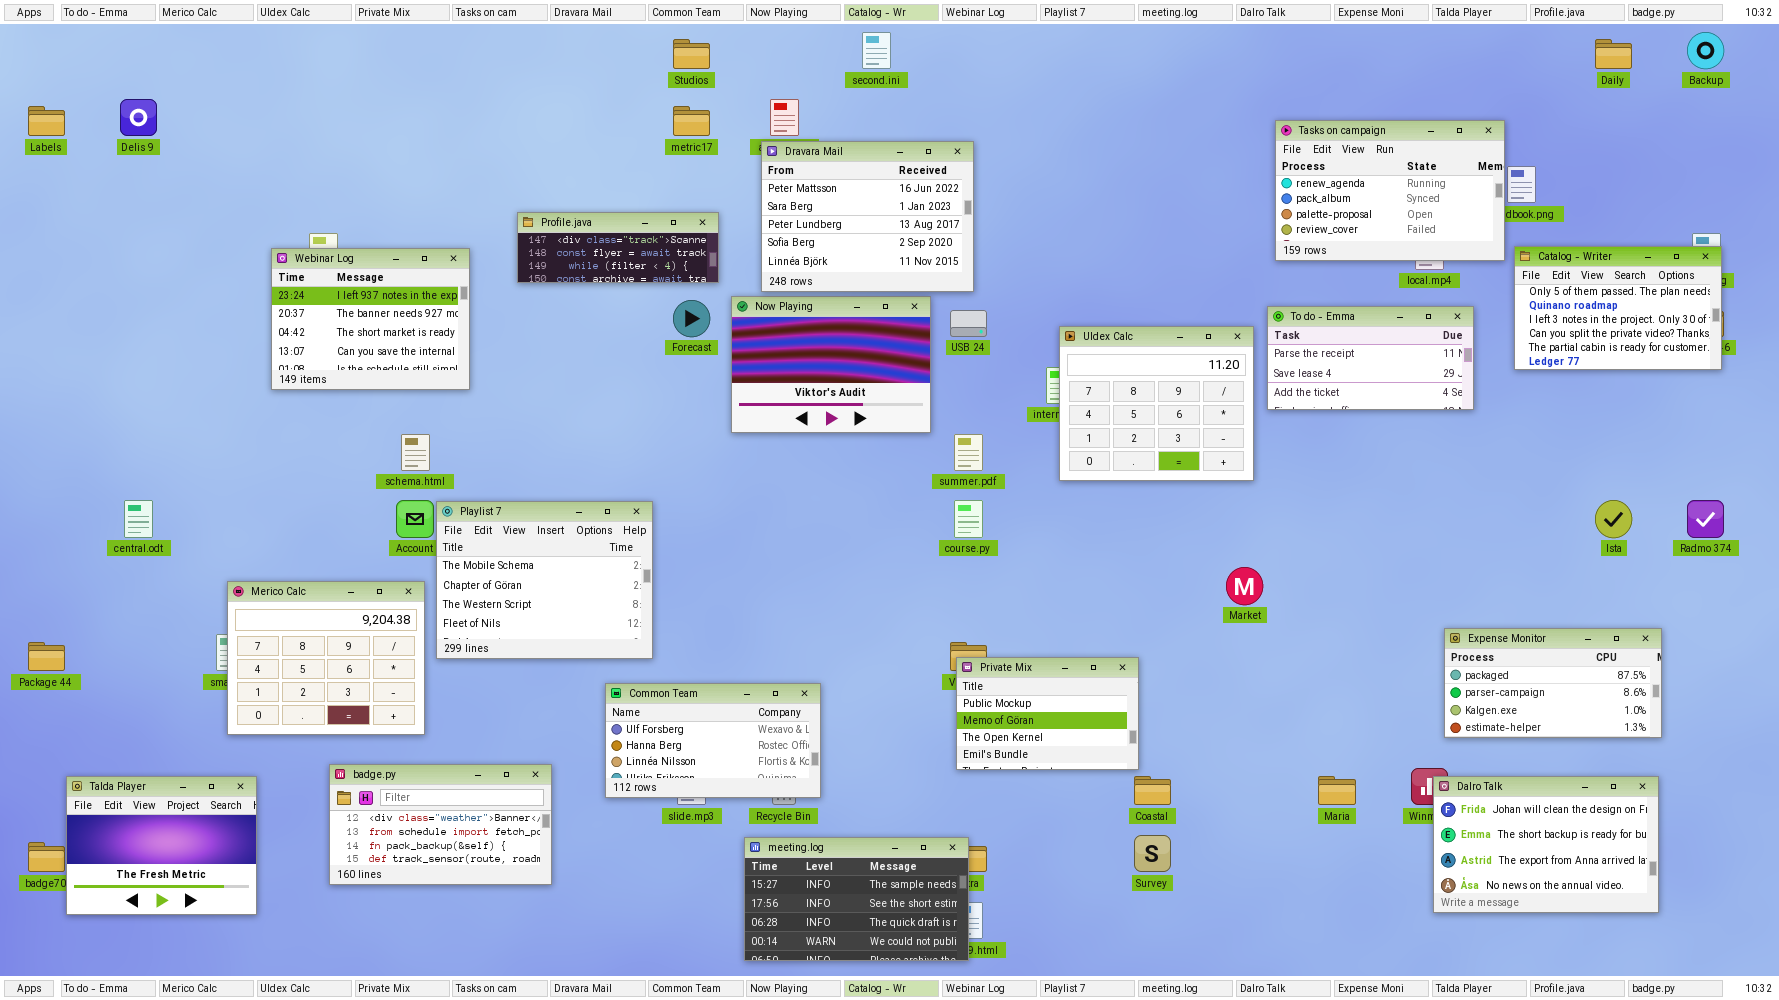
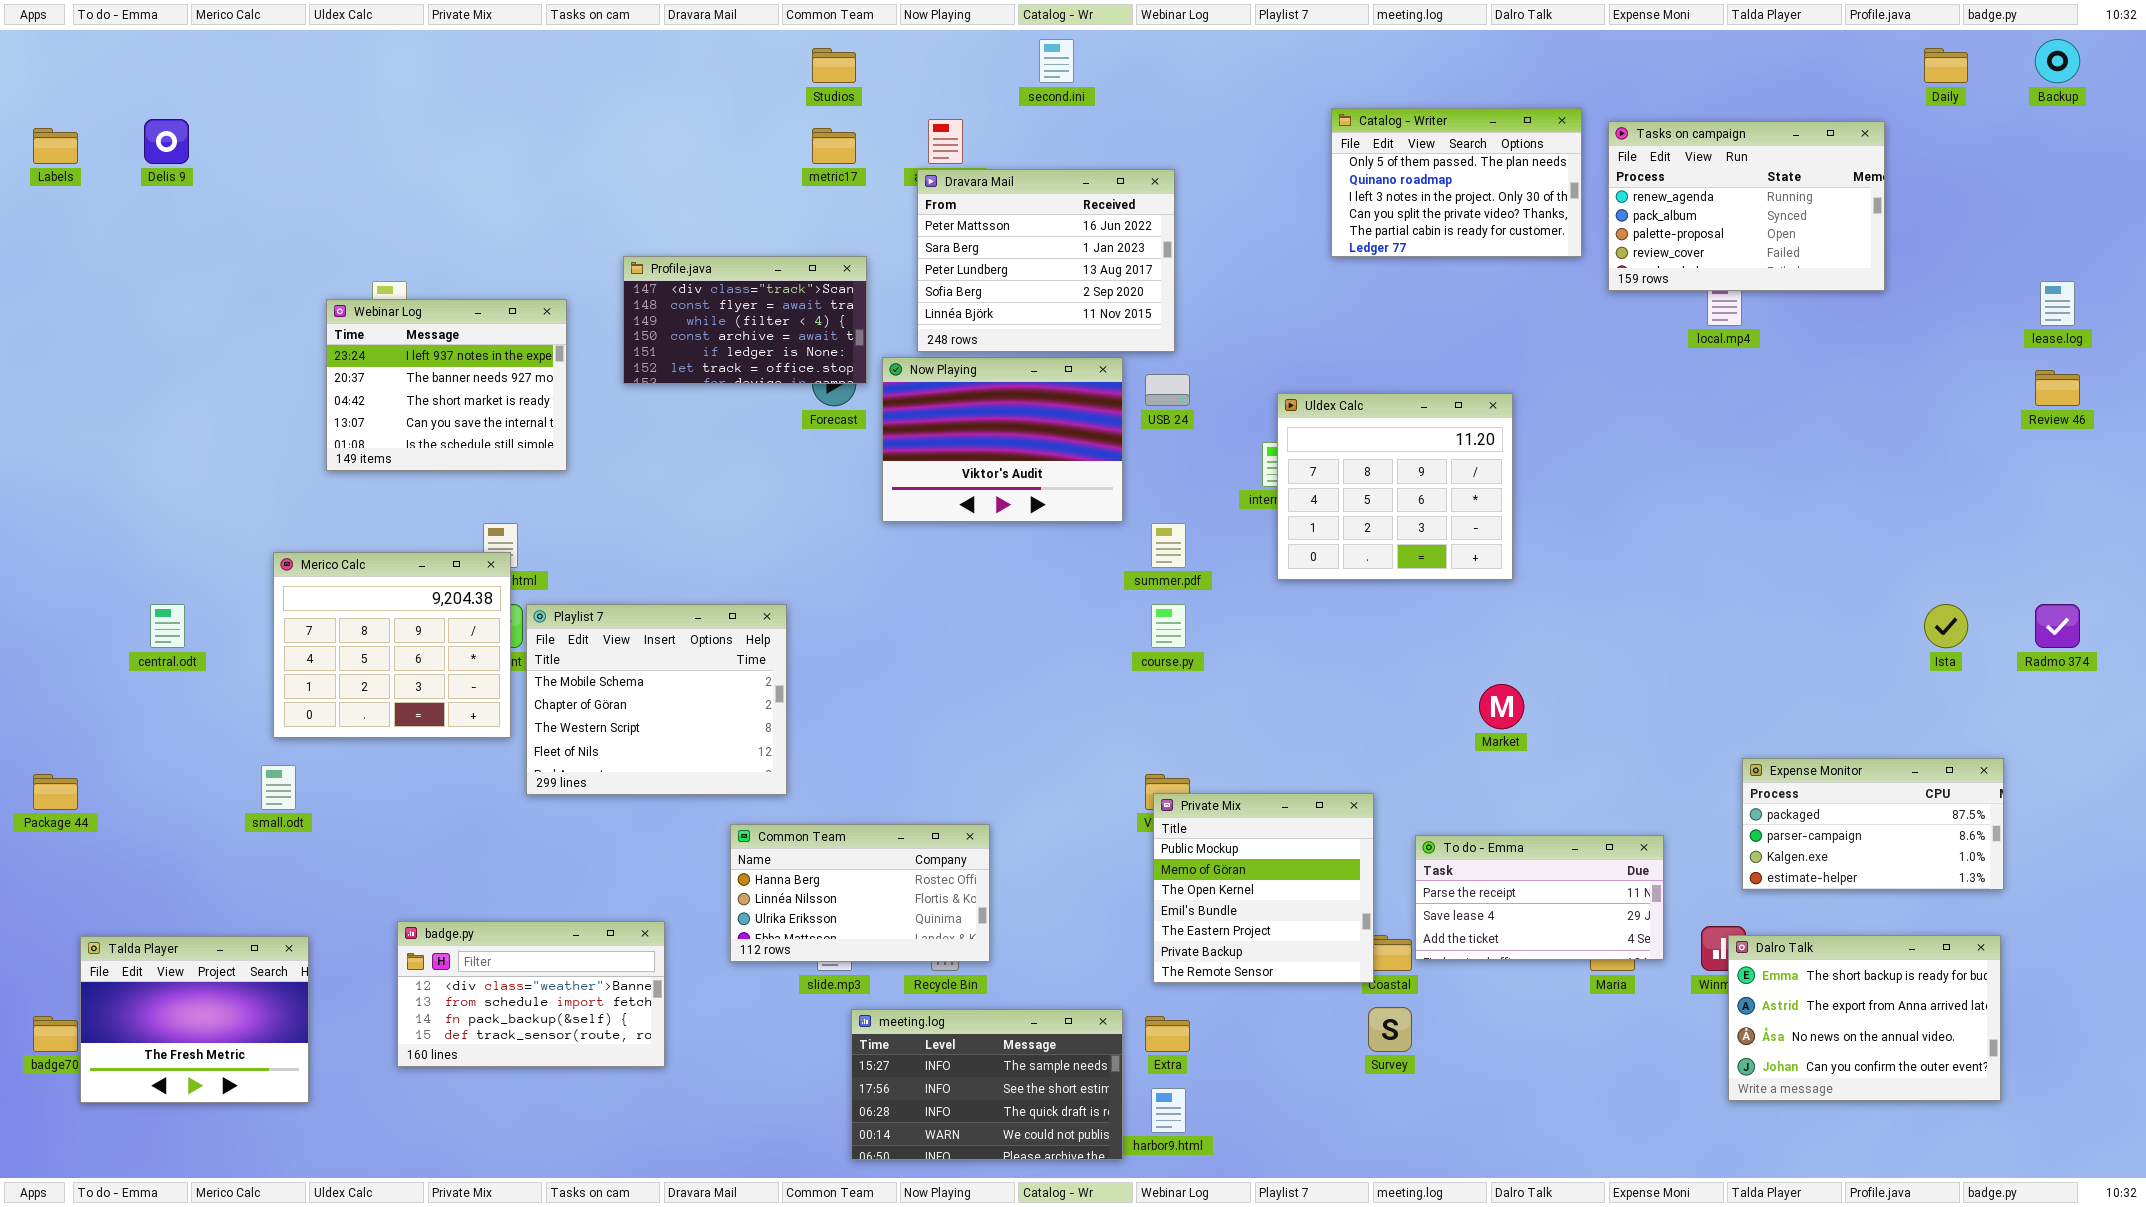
Tasks on campaign: [1275,120,1505,261] -> [1608,121,1885,291], moved
Profile.java: [517,212,719,283] -> [623,256,867,384], resized
Catalog - Writer: [1514,246,1722,370] -> [1331,108,1582,257], moved
To do - Emma: [1267,306,1474,410] -> [1415,835,1664,960], moved
Merico Calc: [227,581,425,735] -> [273,552,511,738], moved
Private Mix: [956,657,1139,770] -> [1153,793,1374,983], resized
Common Team: [605,683,821,798] -> [730,824,990,962], scrolled down 1 row
Dalro Talk: [1433,776,1659,913] -> [1728,935,2001,1101], scrolled down 1 row
meeting.log: [744,837,969,961] -> [851,1009,1123,1160], moved

